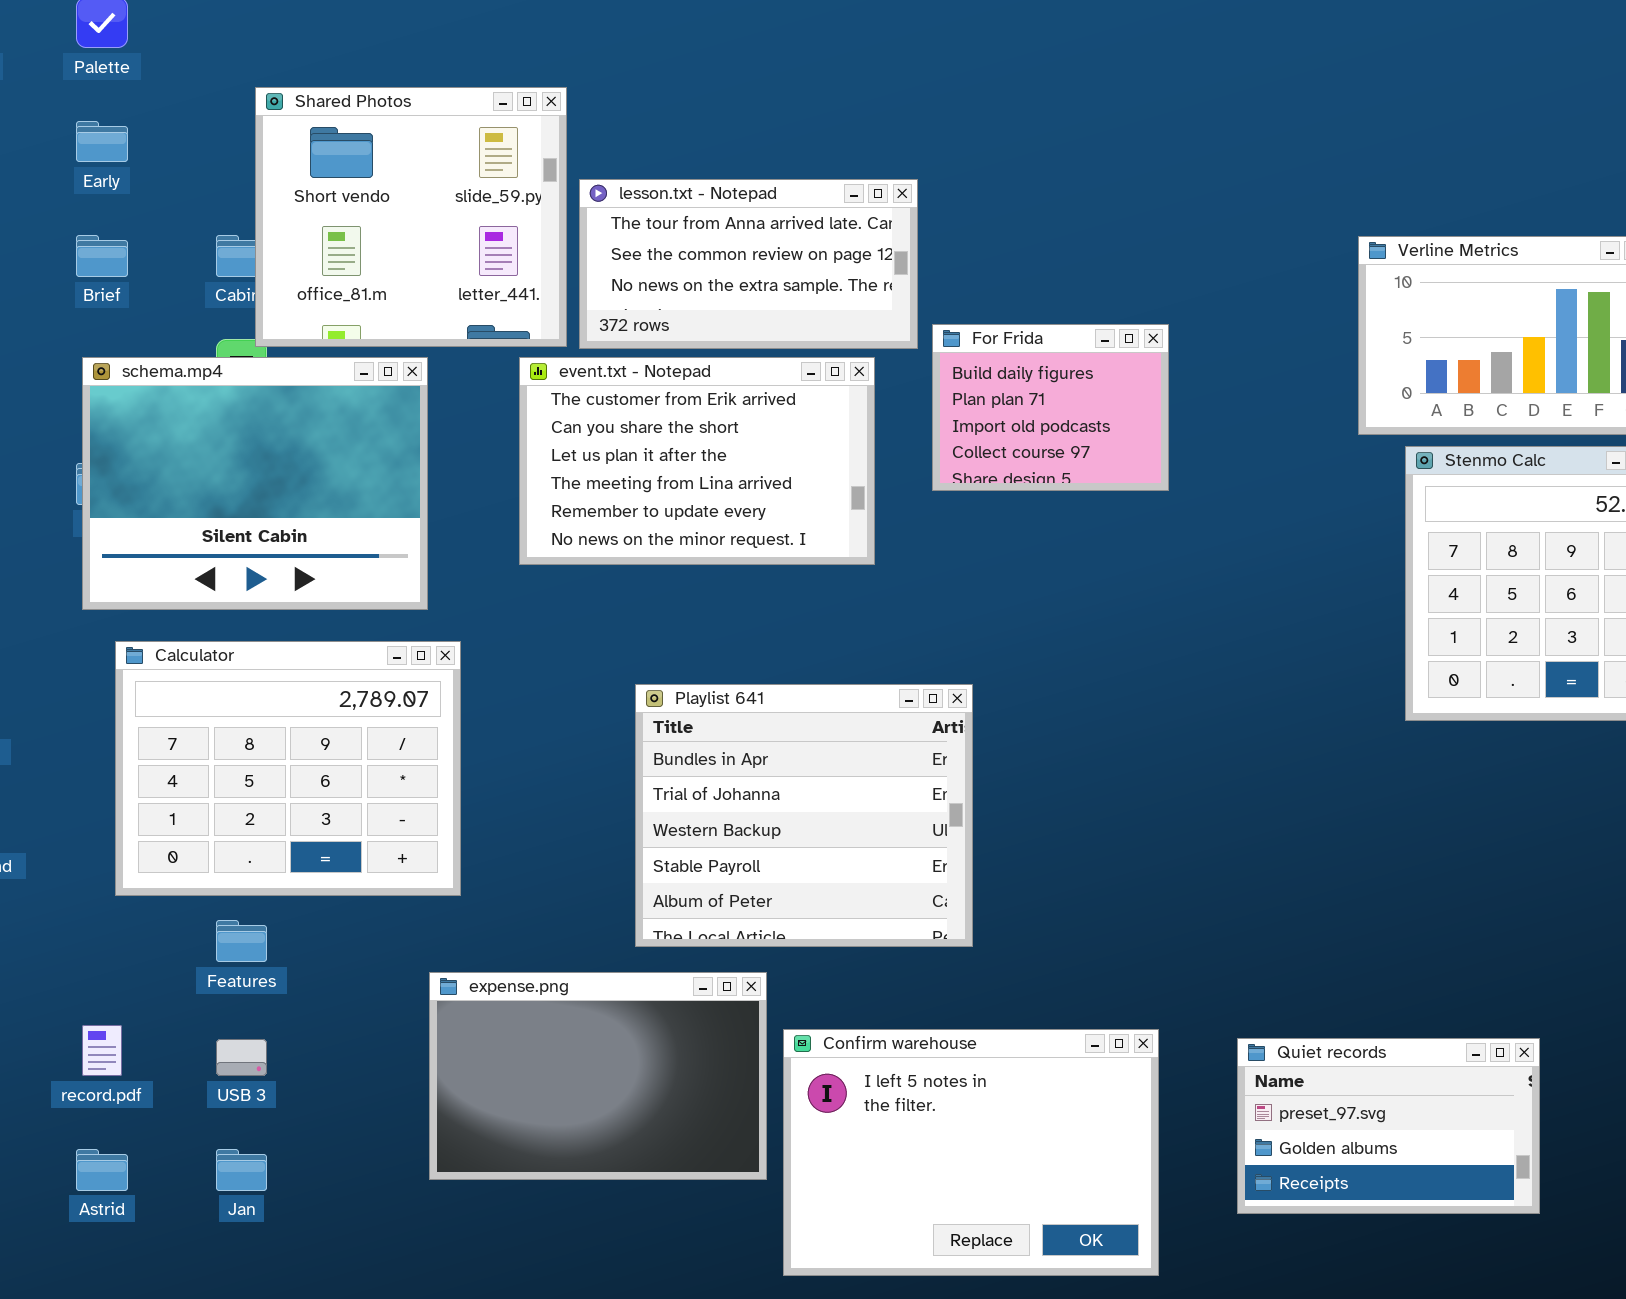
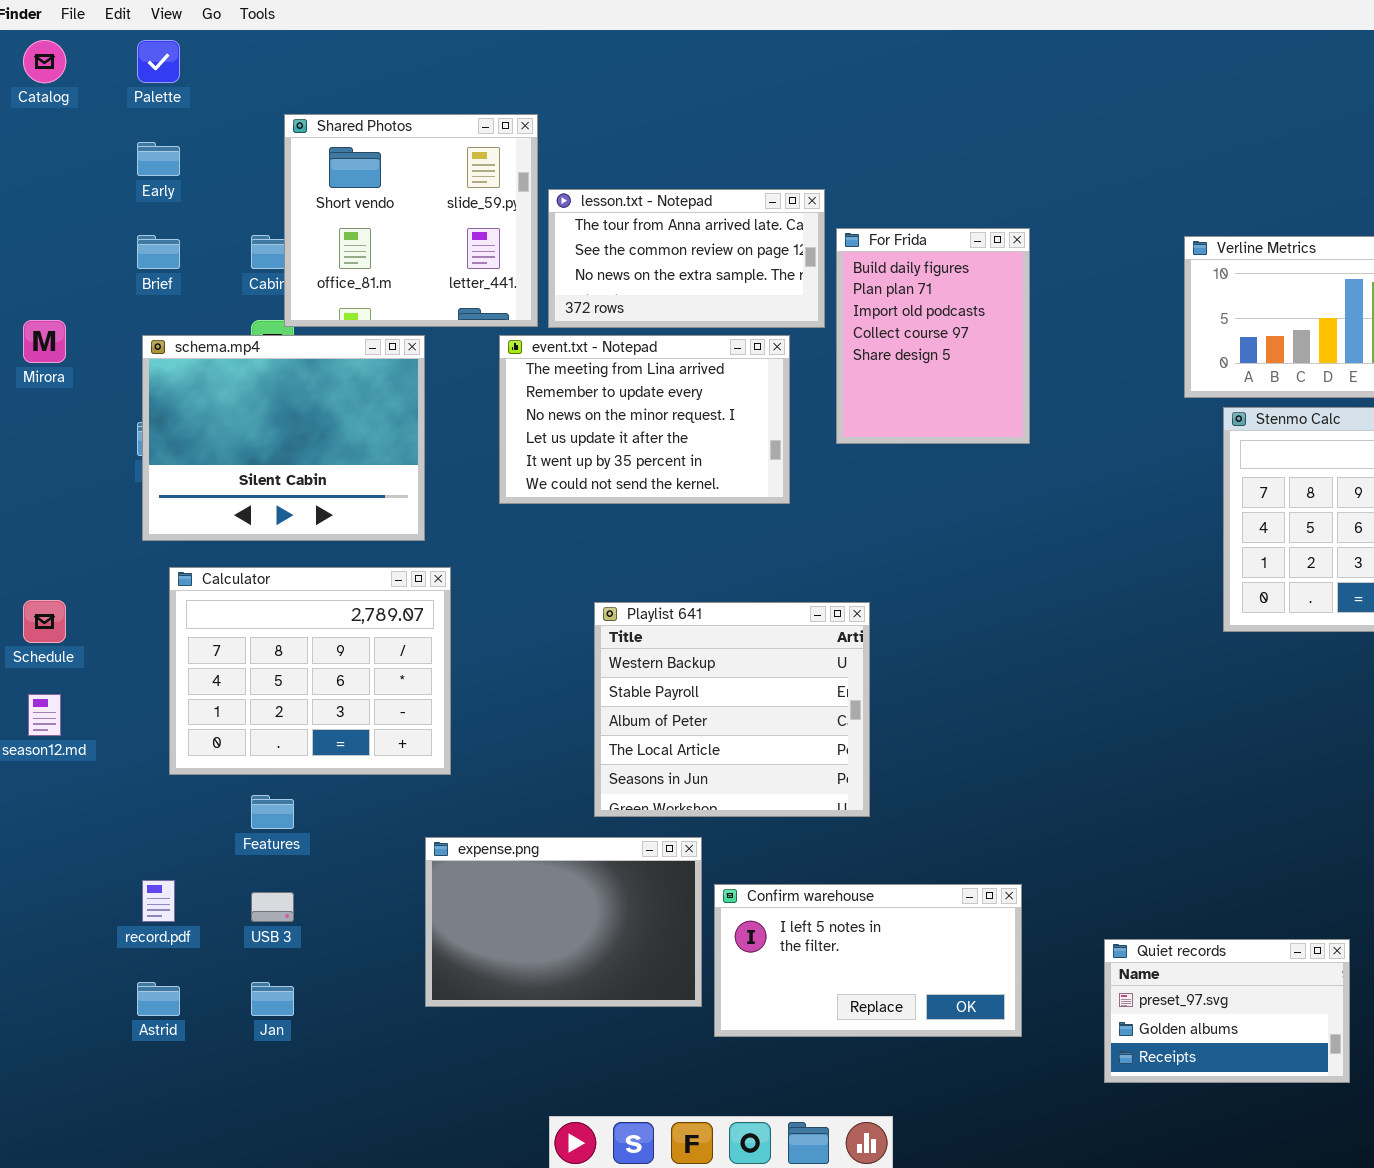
For Frida: [932,324,1169,491] -> [836,228,1030,444], resized
event.txt - Notepad: [519,357,875,565] -> [499,335,790,504], scrolled down 3 rows
Playlist 641: [635,684,973,947] -> [594,602,870,817], scrolled down 2 rows
Confirm warehouse: [783,1029,1159,1276] -> [714,884,1022,1037], resized
Quiet records: [1237,1038,1540,1214] -> [1104,939,1350,1083], moved

